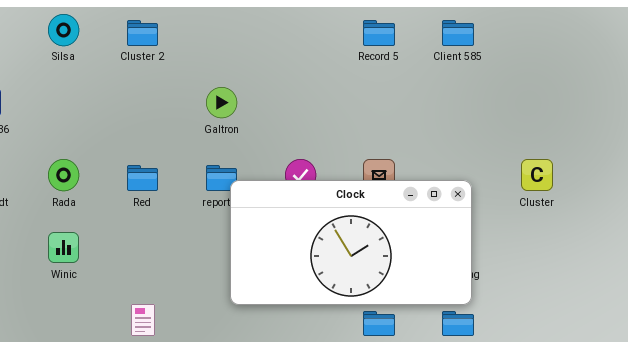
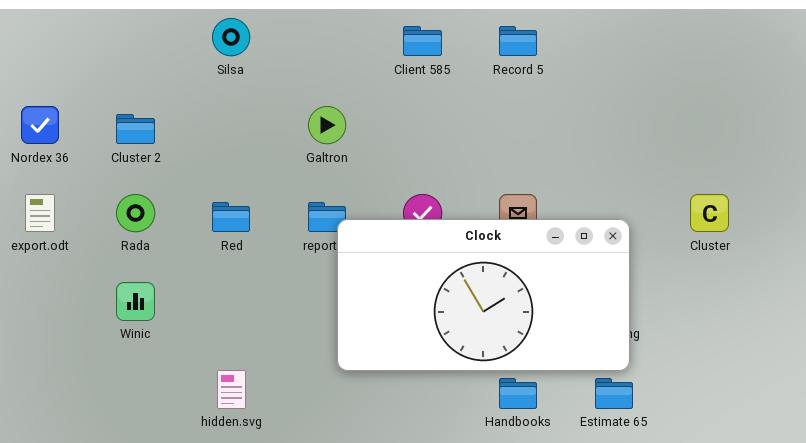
Silsa: [48,14,79,46] -> [212,18,250,56], moved
Cluster 2: [127,20,158,46] -> [116,114,155,144], moved
Client 585: [442,20,474,46] -> [403,26,442,56], moved

